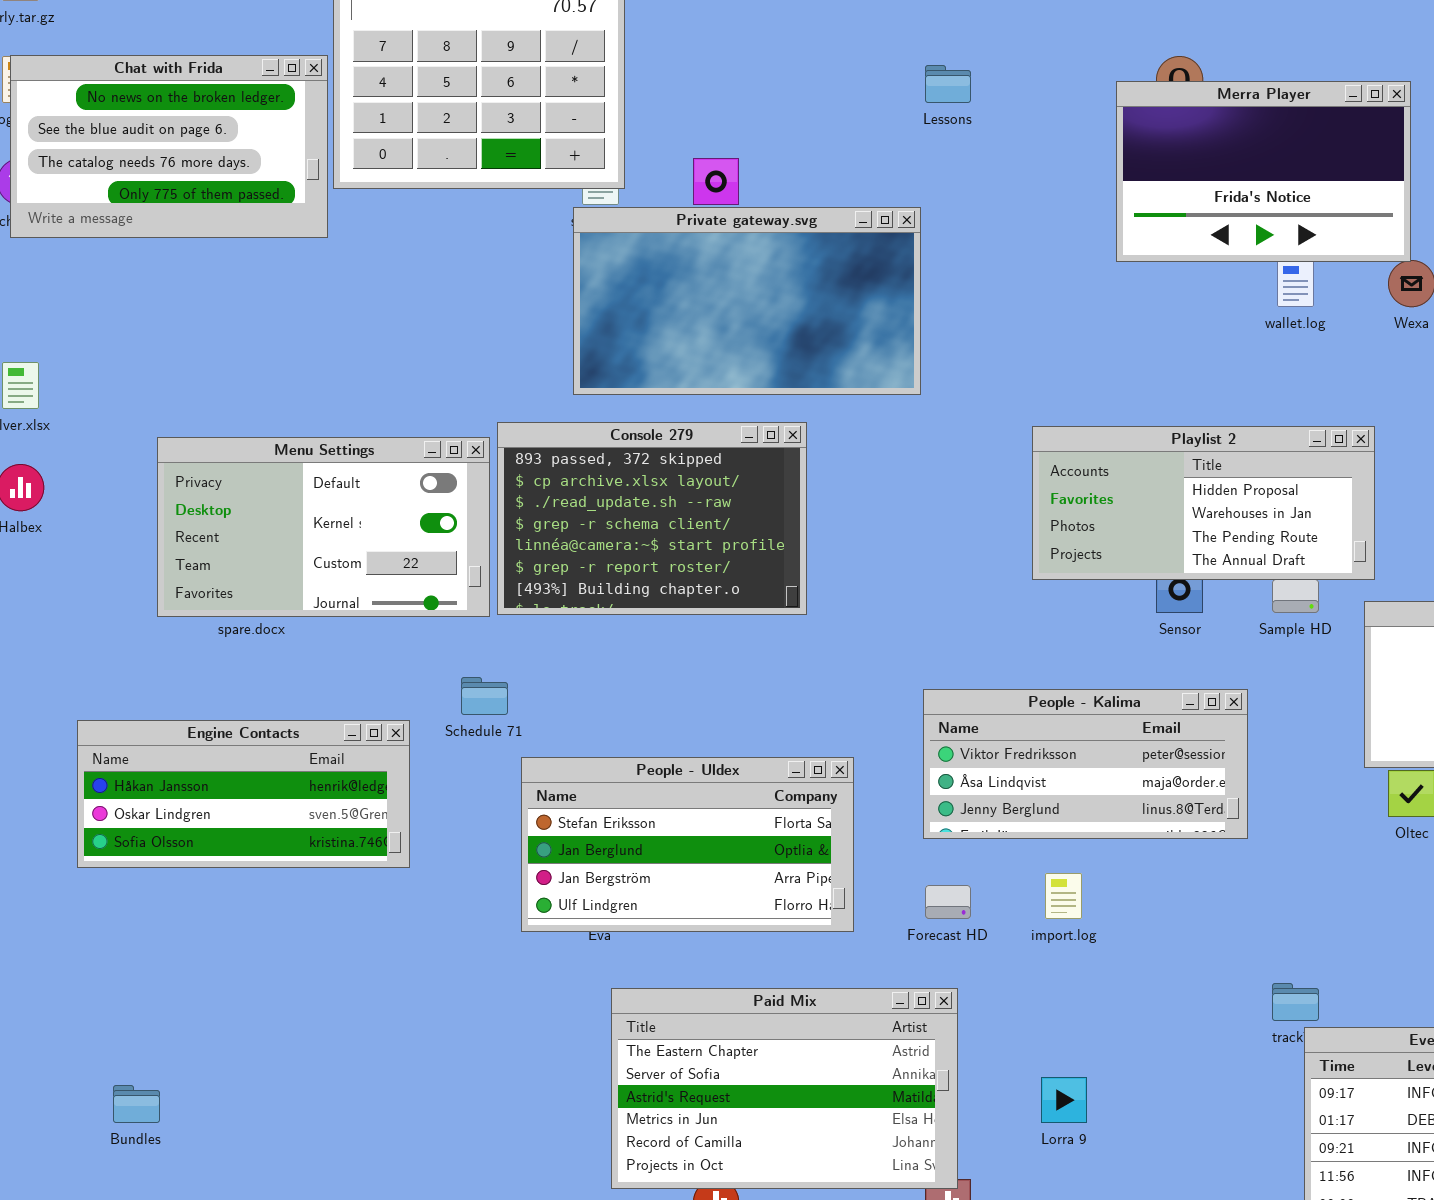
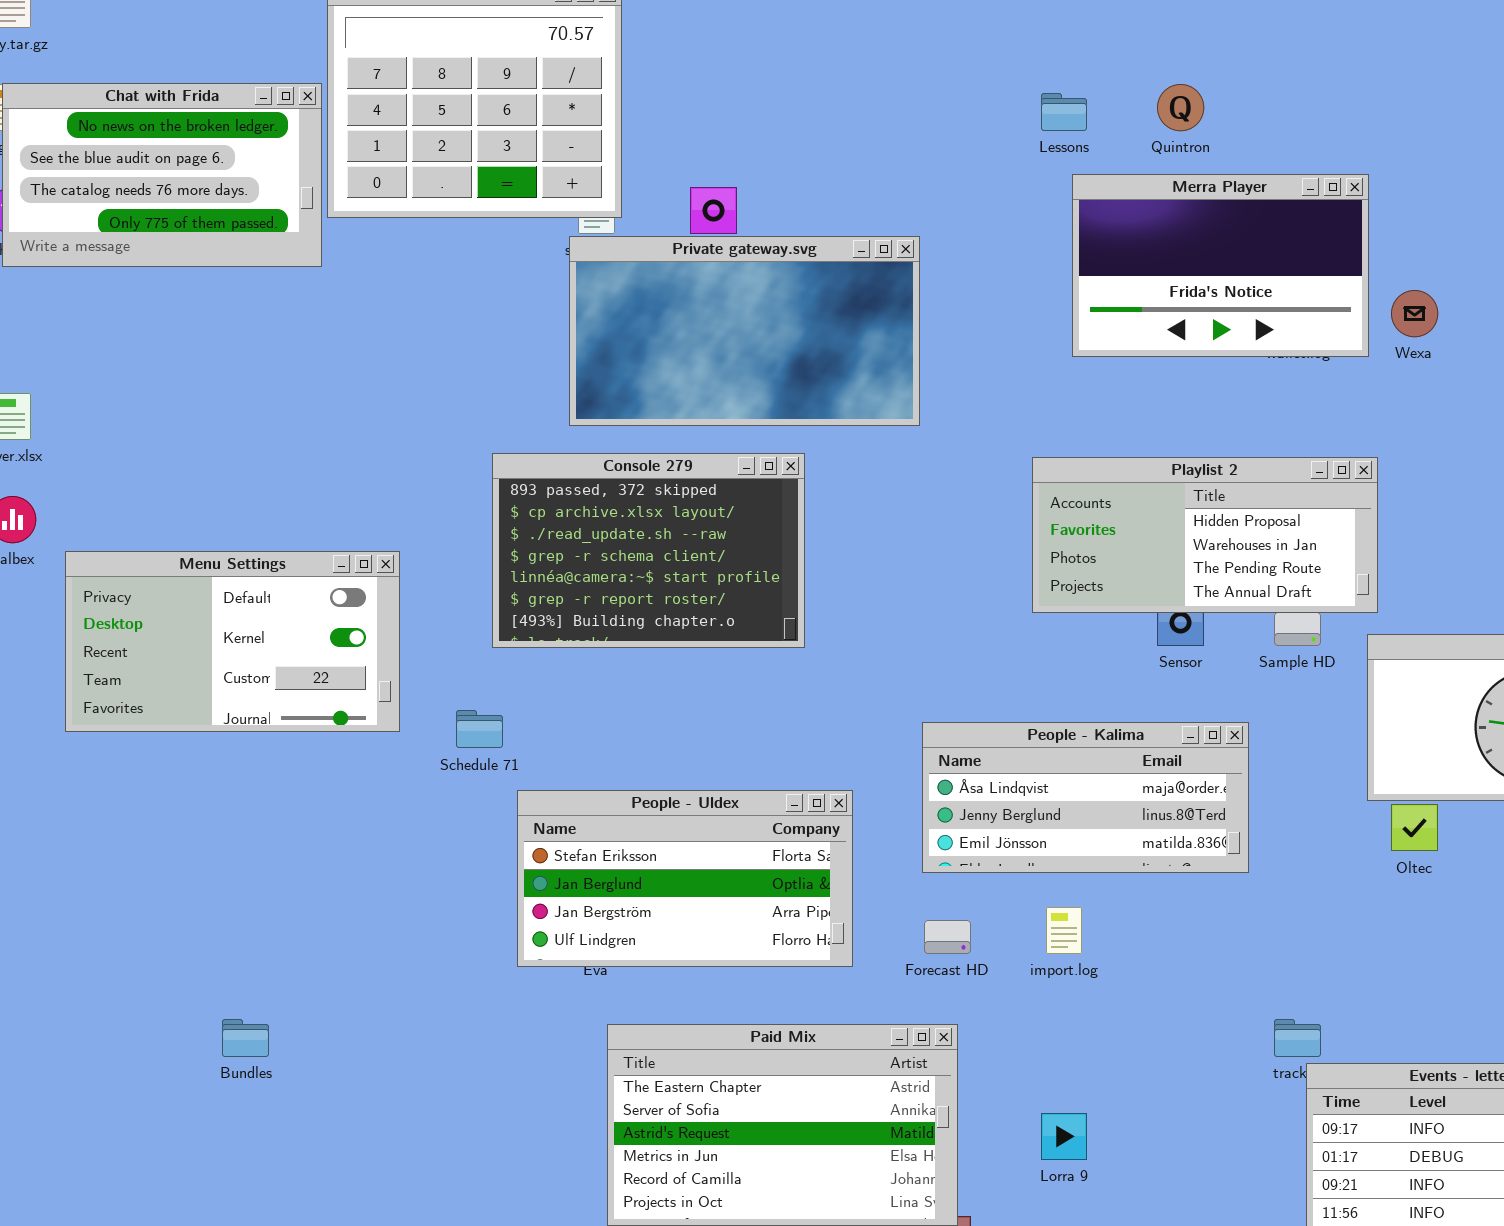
Lessons: [925,65,971,103] -> [1041,93,1087,131], moved
Merra Player: [1116,81,1411,262] -> [1072,174,1369,357], moved
Menu Settings: [157,437,490,617] -> [65,551,400,732], moved
People - Kalima: [923,689,1248,839] -> [922,722,1249,873], scrolled down 1 row
Engine Contacts: [77,720,410,868] -> none, closed
Bundles: [113,1085,160,1123] -> [222,1019,269,1057], moved

